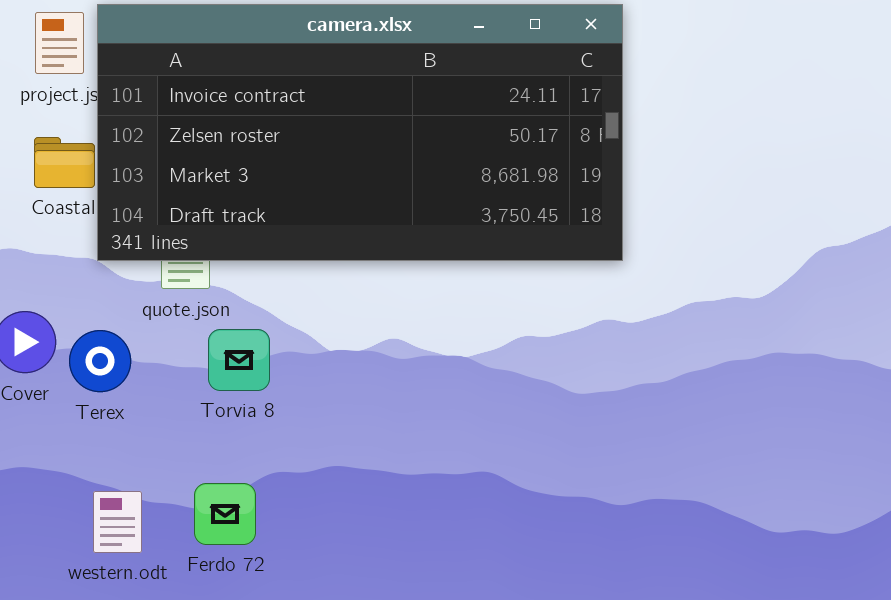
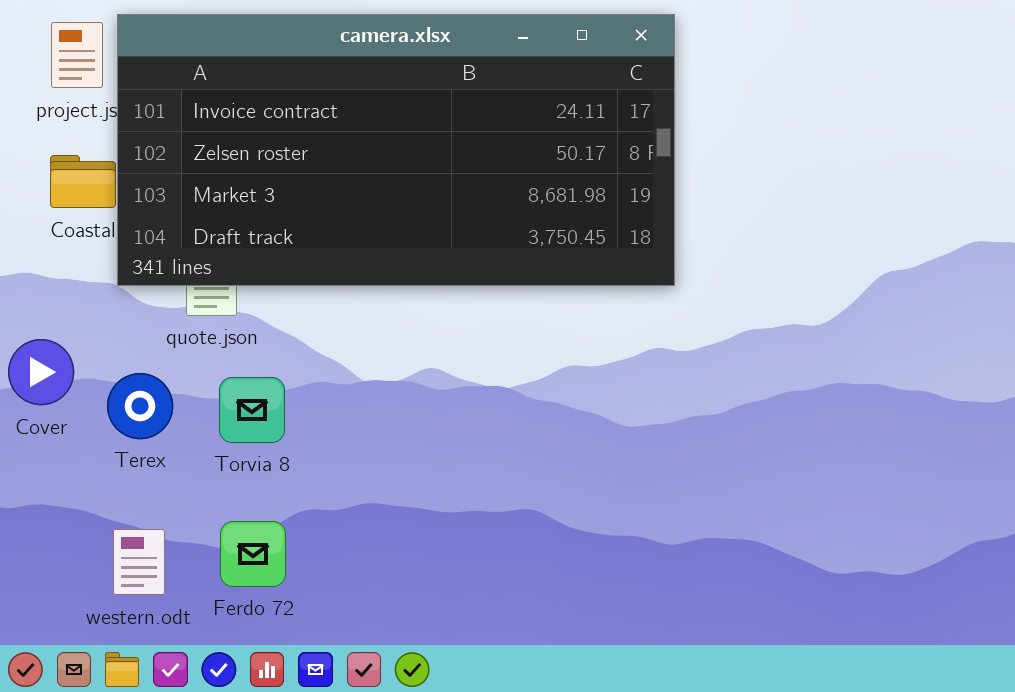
Torvia 8: [208,329,270,391] -> [219,377,285,443], moved
Terex: [69,330,131,392] -> [107,373,173,439], moved

